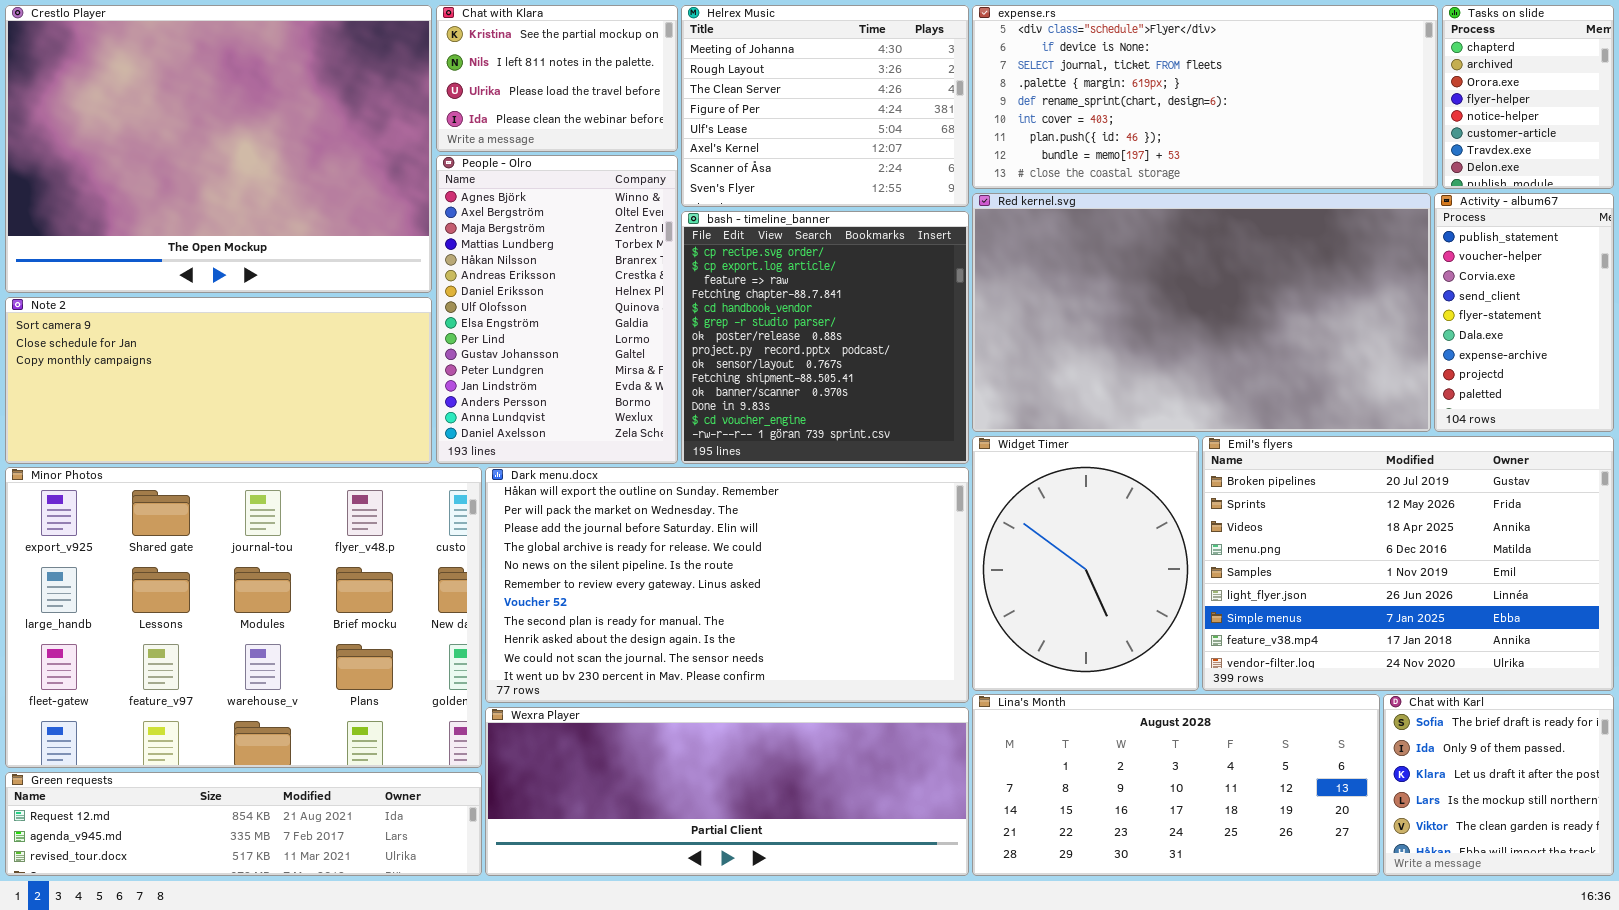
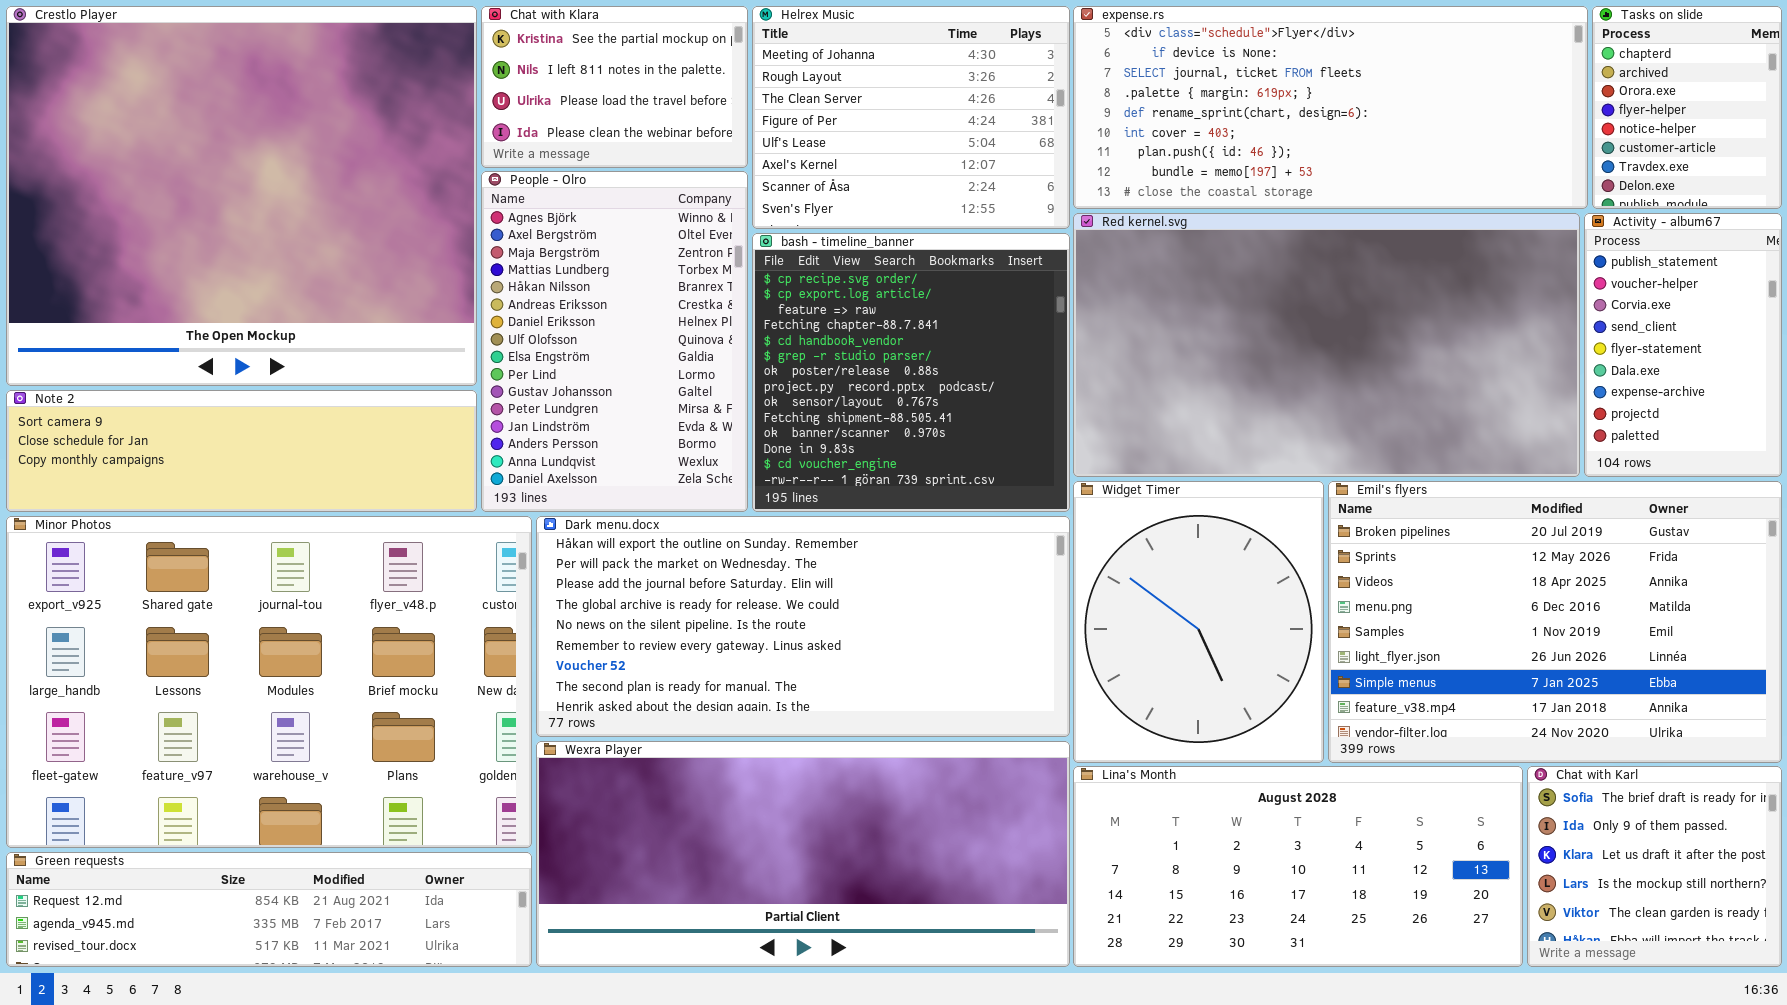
Crestlo Player: [5,5,432,293] -> [6,6,477,386], resized
Note 2: [5,297,432,464] -> [6,390,477,512], resized
Dark menu.docx: [485,467,969,703] -> [536,516,1070,737], resized
Wexra Player: [485,707,969,876] -> [536,741,1070,967], resized

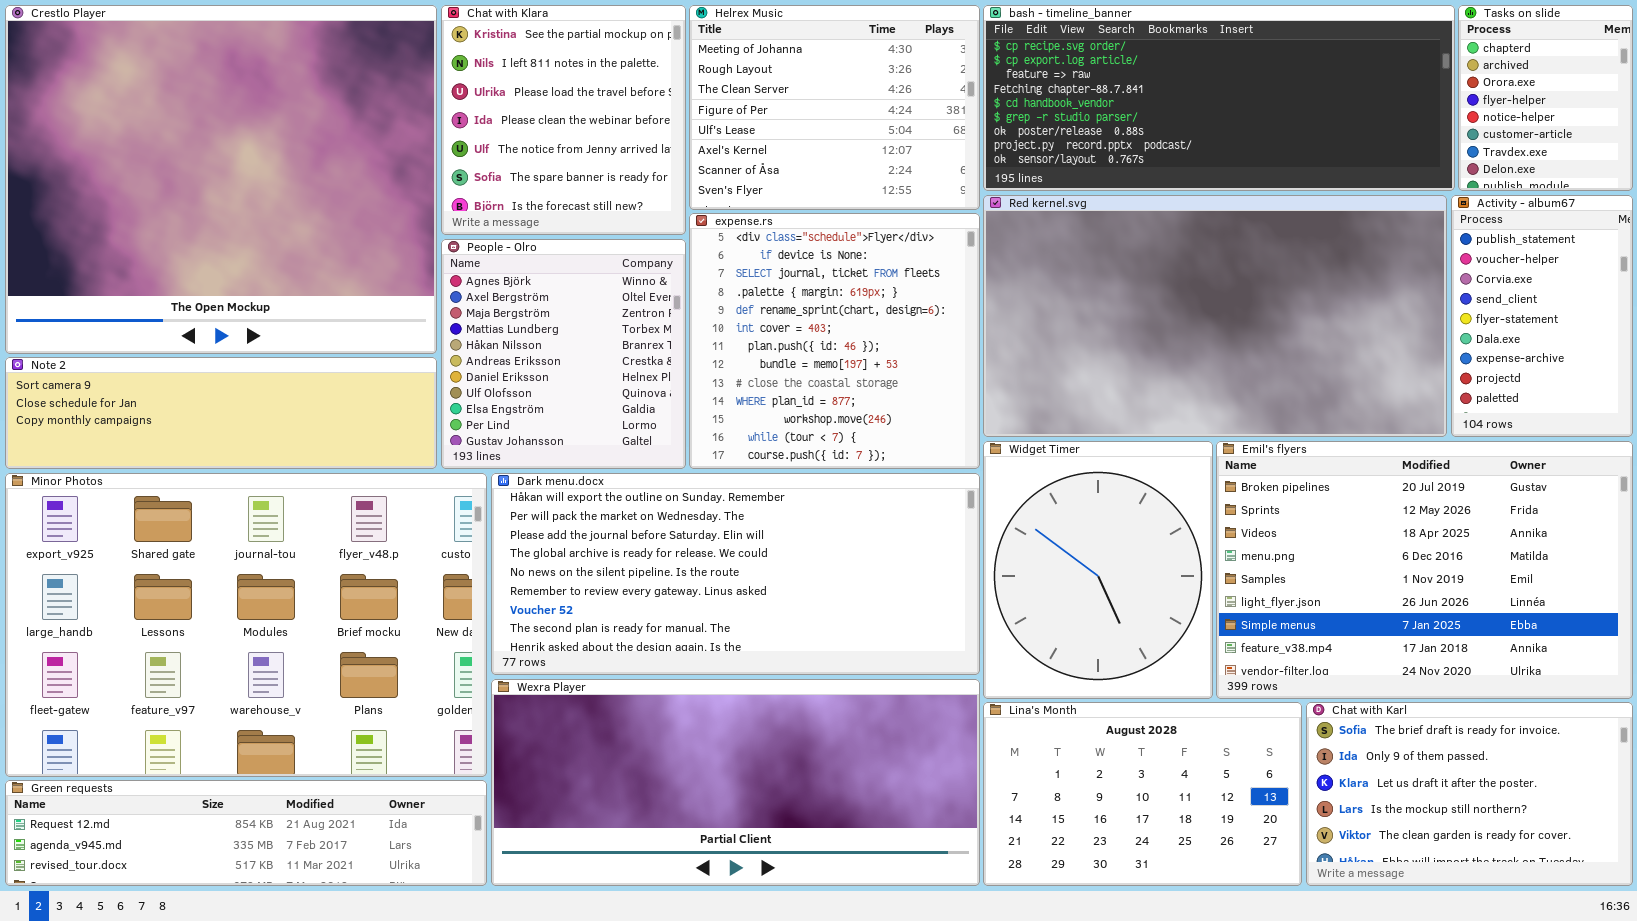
Chat with Klara: [481,6,748,168] -> [441,5,686,235], resized
expense.rs: [1073,6,1588,209] -> [689,213,980,469], moved, resized
People - Olro: [481,171,748,512] -> [441,239,686,469], resized
bash - timeline_banner: [752,233,1070,512] -> [983,5,1455,191], moved, resized
Lina's Month: [1073,766,1523,967] -> [983,702,1302,886], resized
Chat with Karl: [1527,766,1782,967] -> [1306,702,1633,886], resized

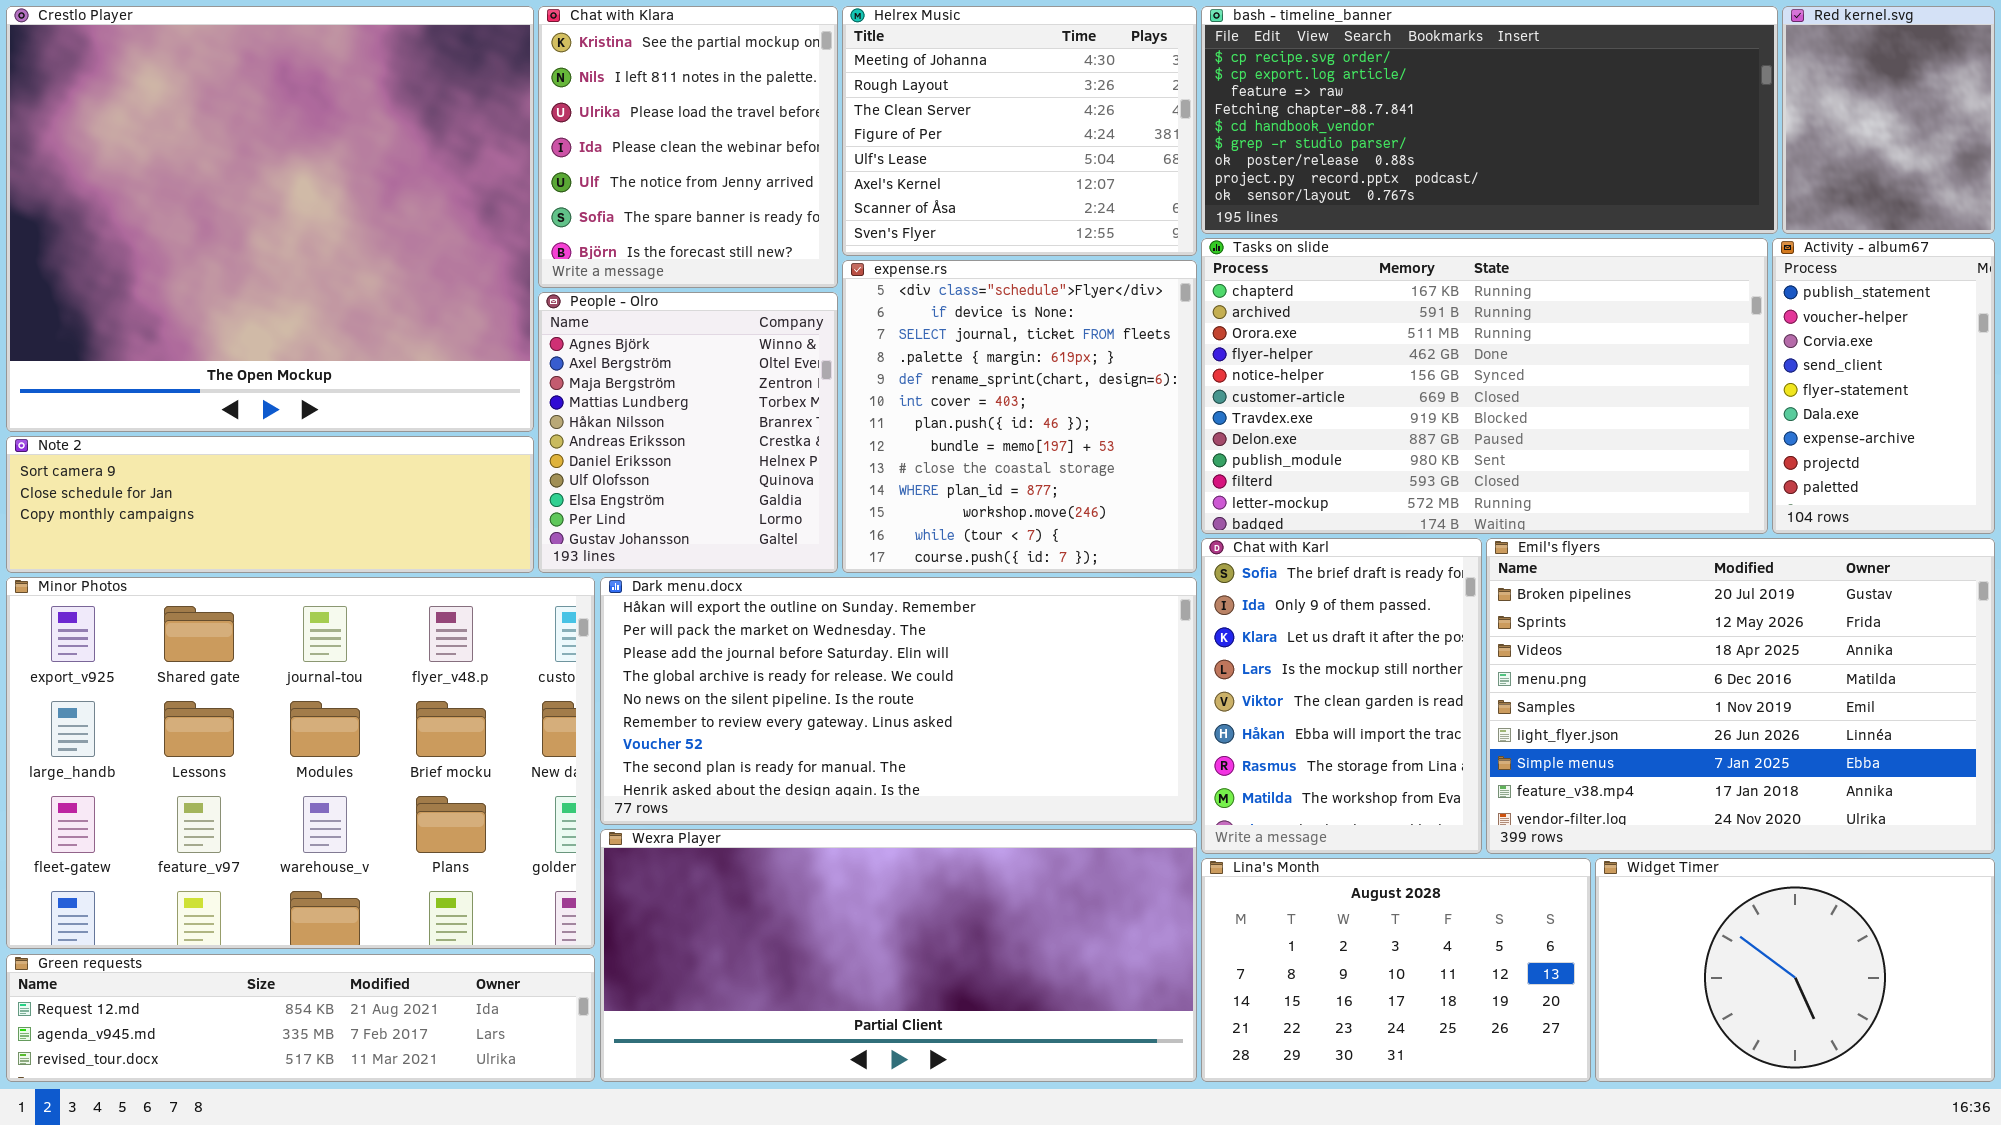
Tasks on slide: [1458,5,1633,191] -> [1201,238,1768,534], moved, resized
Red kernel.svg: [983,195,1447,437] -> [1782,6,1995,234], moved, resized
Widget Timer: [983,441,1213,699] -> [1595,858,1995,1082], moved, resized
Chat with Karl: [1306,702,1633,886] -> [1201,538,1482,854], moved, resized

